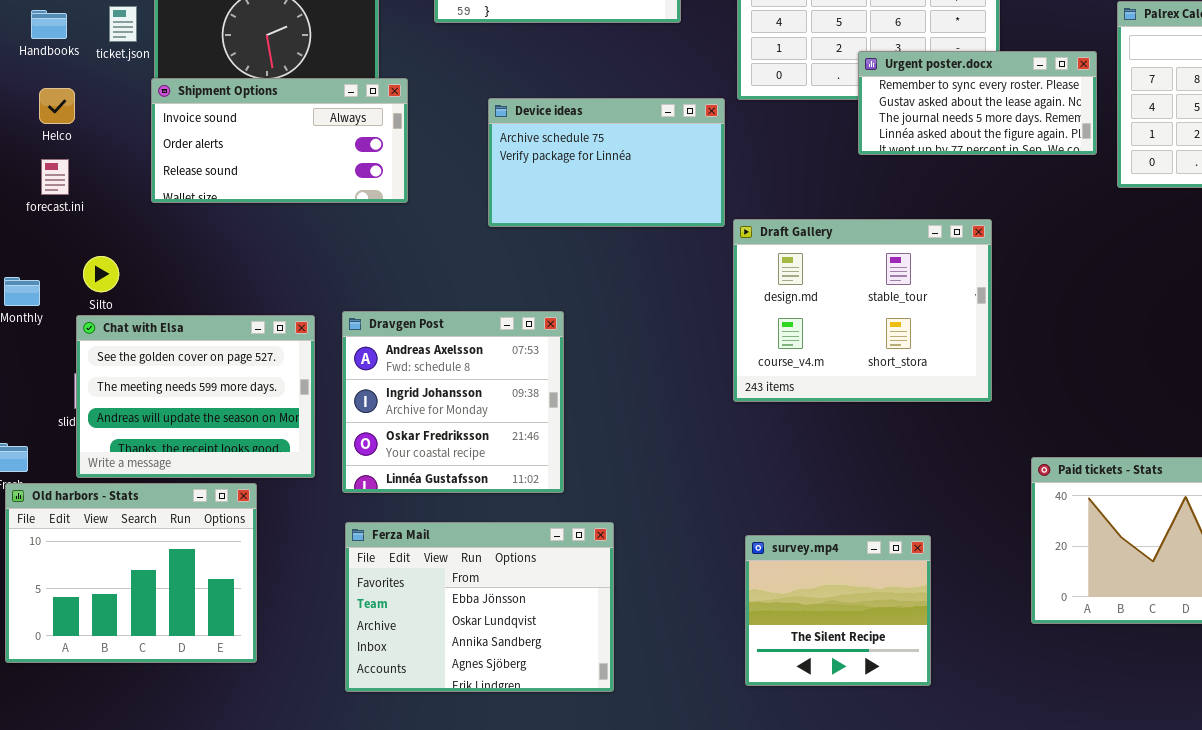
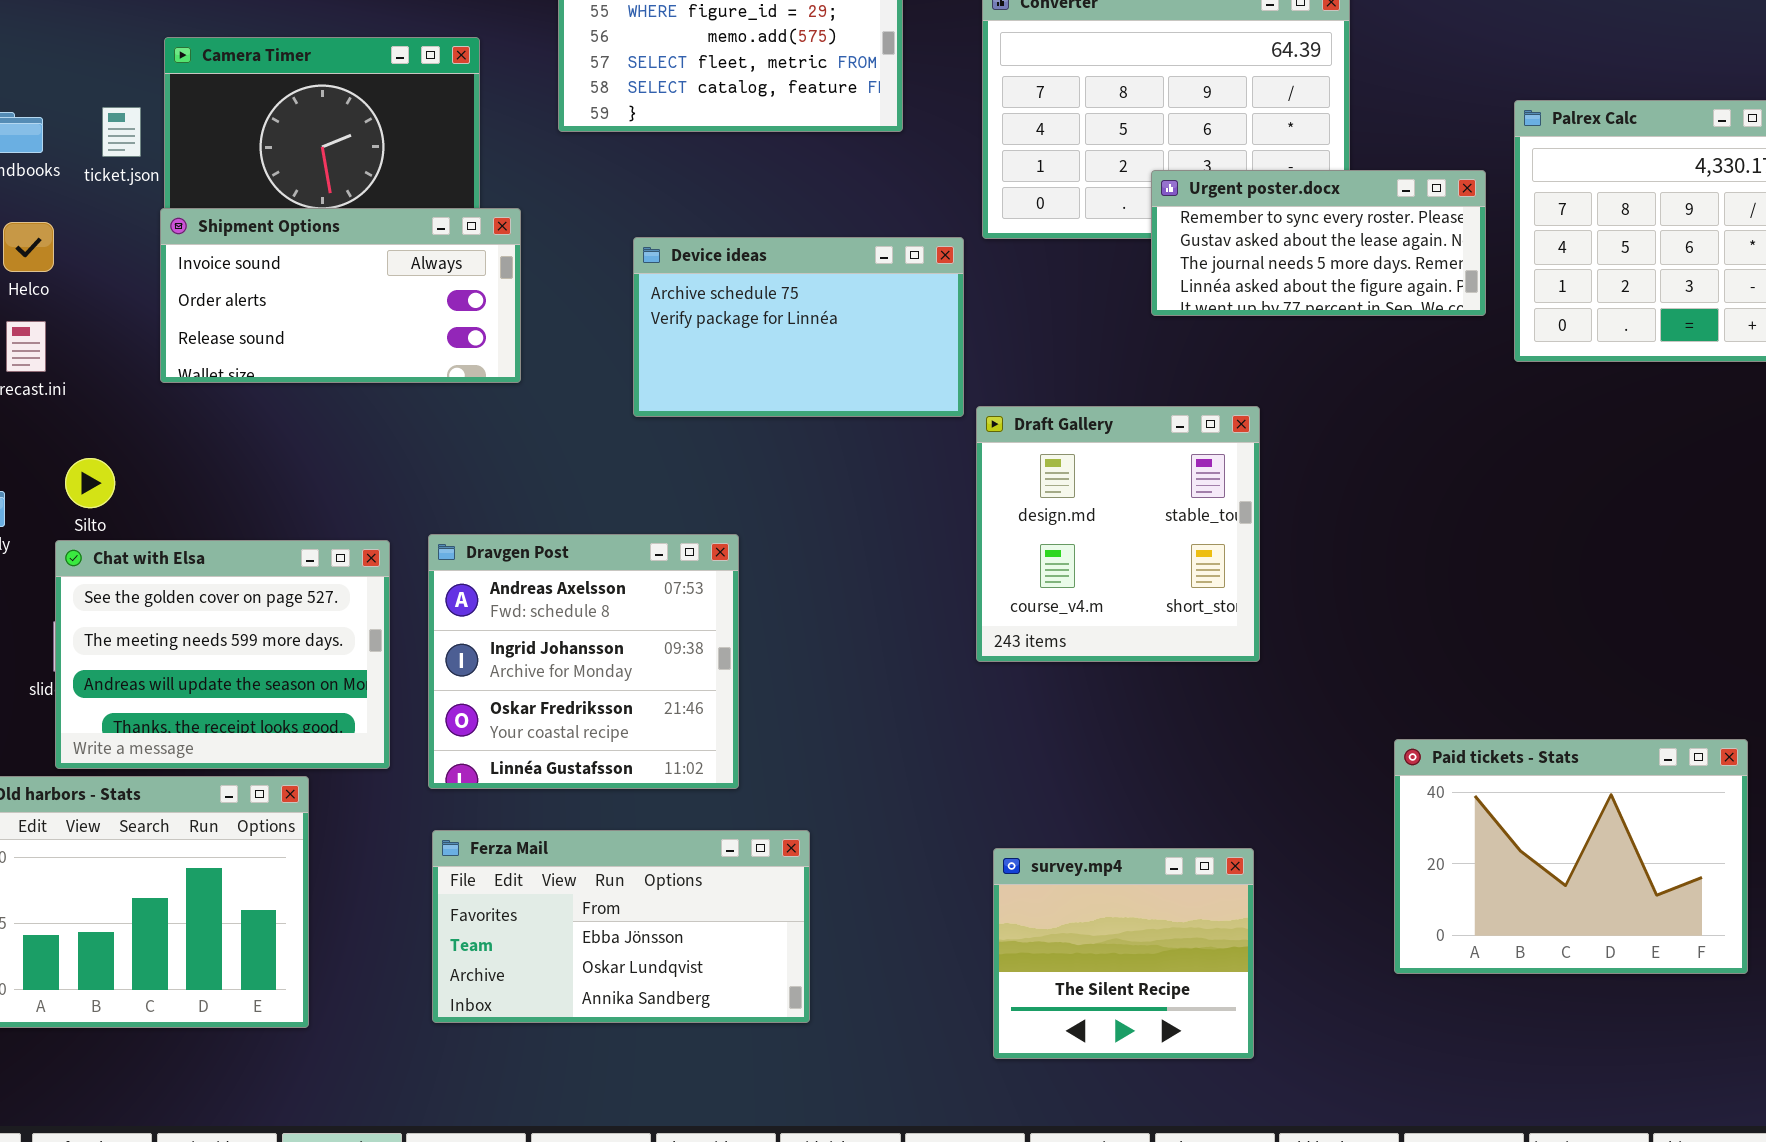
Draft Gallery: [733,219,992,402] -> [976,406,1260,662], resized
Ferza Mail: [345,522,614,692] -> [432,830,810,1023], resized

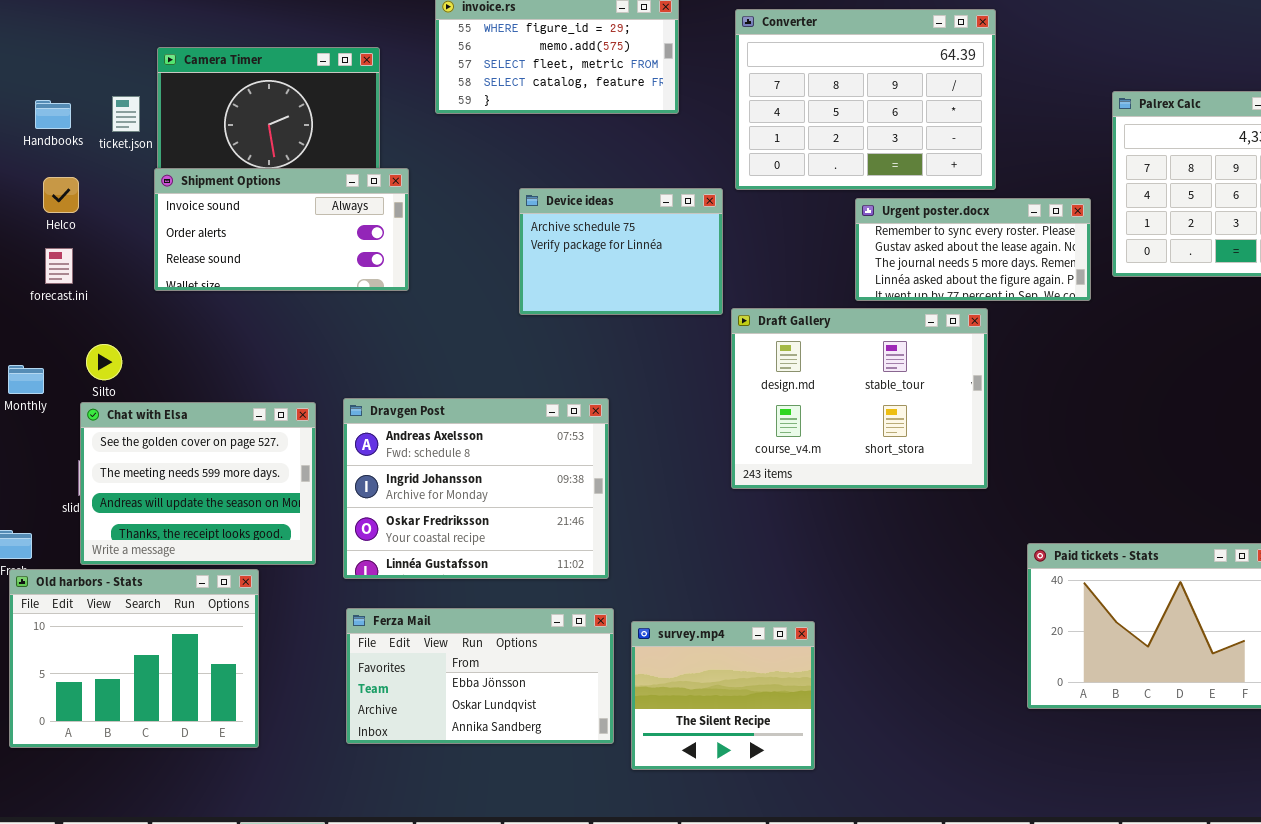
Urgent poster.docx: [1151,170,1486,316] -> [855,198,1091,301], moved
Device ideas: [633,237,964,417] -> [519,188,723,315], resized
Draft Gallery: [976,406,1260,662] -> [731,308,988,489], resized
Dravgen Post: [428,534,739,789] -> [343,398,609,579], resized
survey.mp4: [993,848,1254,1059] -> [631,621,815,770], moved

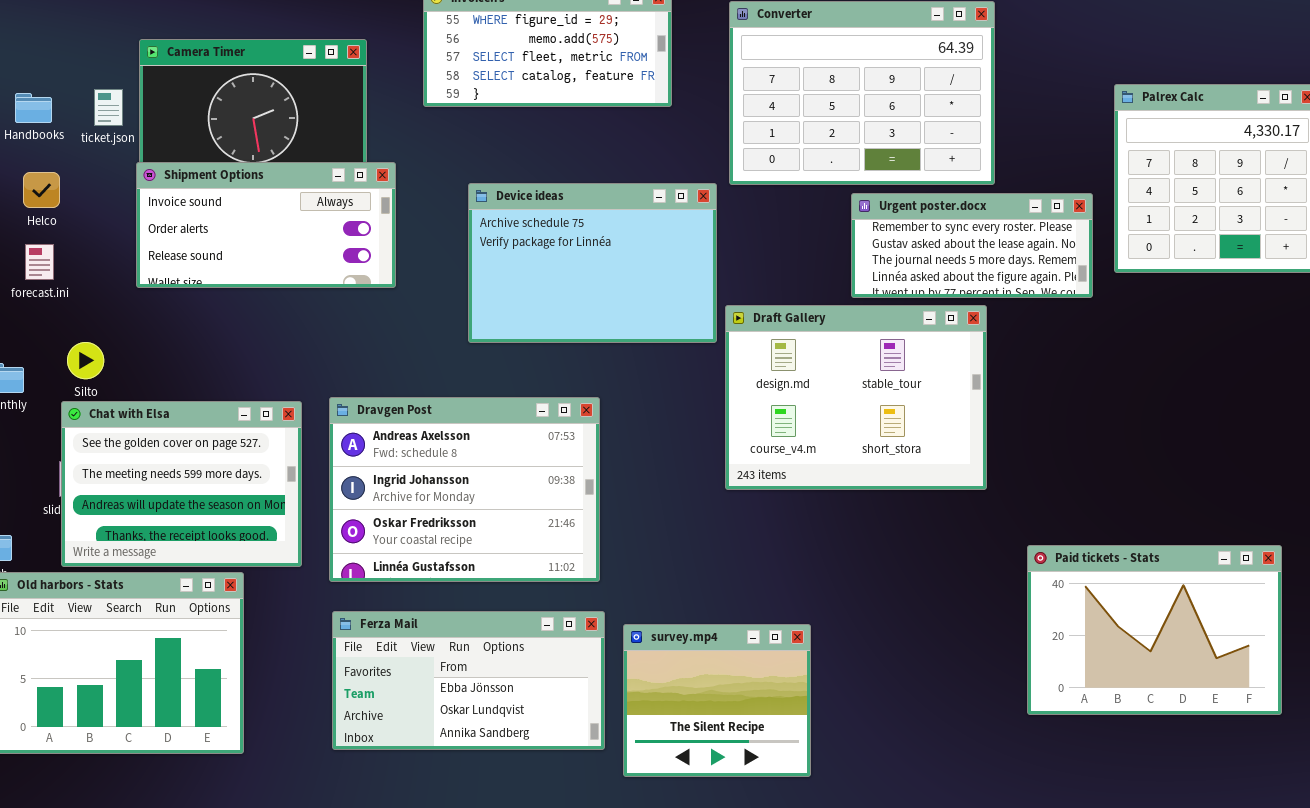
Device ideas: [519,188,723,315] -> [468,183,717,343], resized

